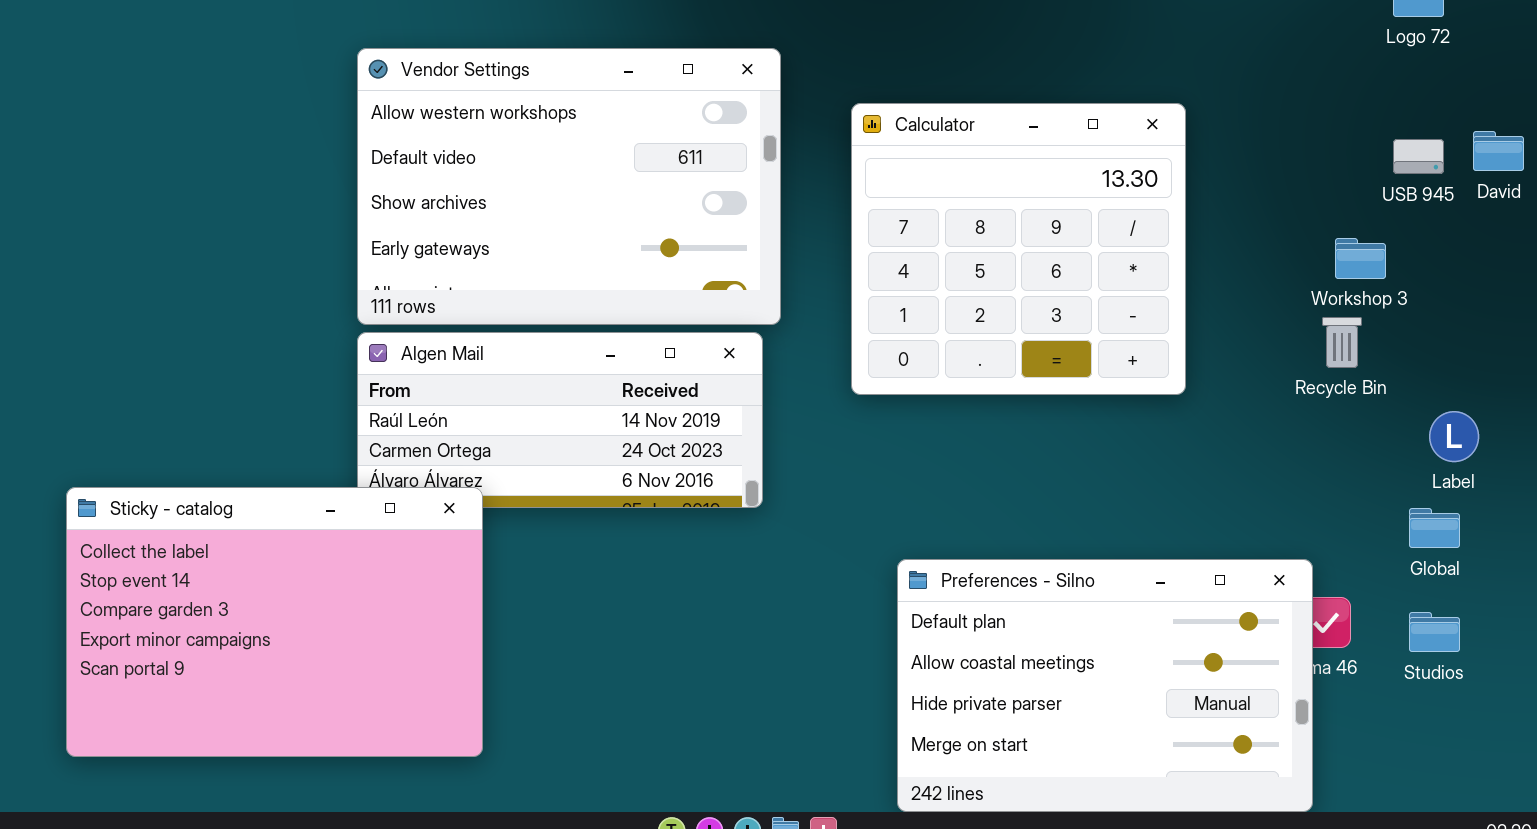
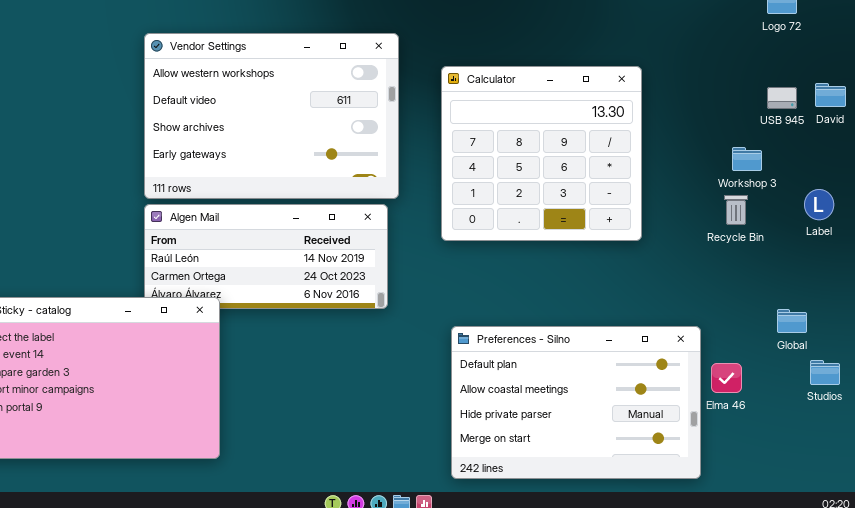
Label: [1429,411,1479,462] -> [804,189,834,220], moved
Preferences - Silno: [897,559,1313,812] -> [451,326,701,479], moved
Studios: [1409,612,1460,652] -> [810,360,840,385], moved

